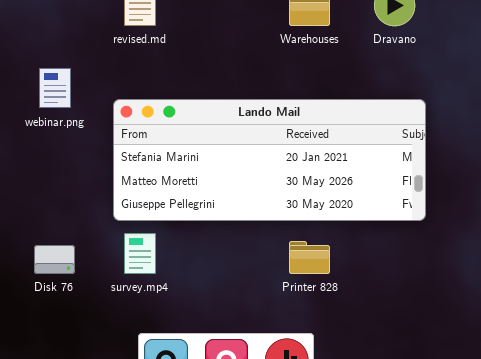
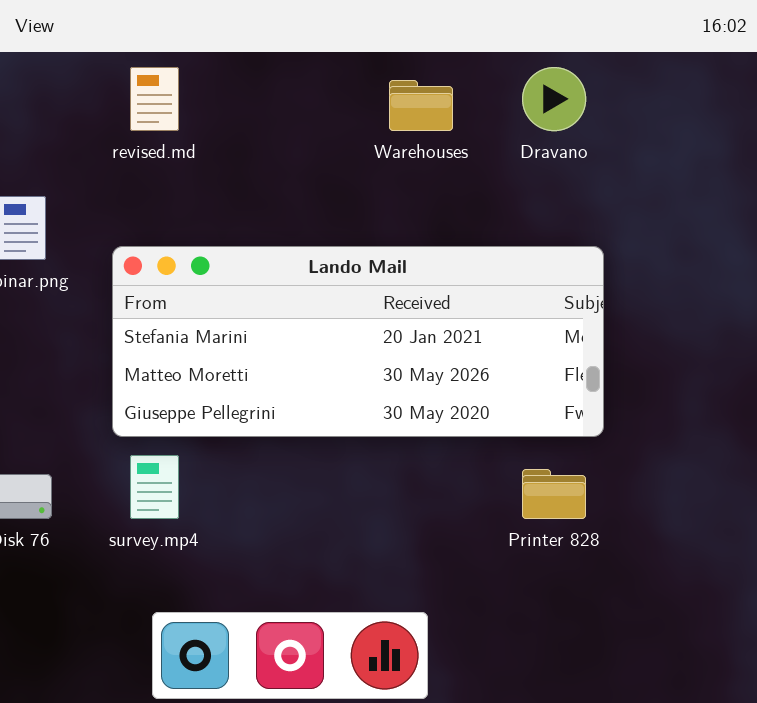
Printer 828: [289,241,330,274] -> [522,469,586,519], moved

